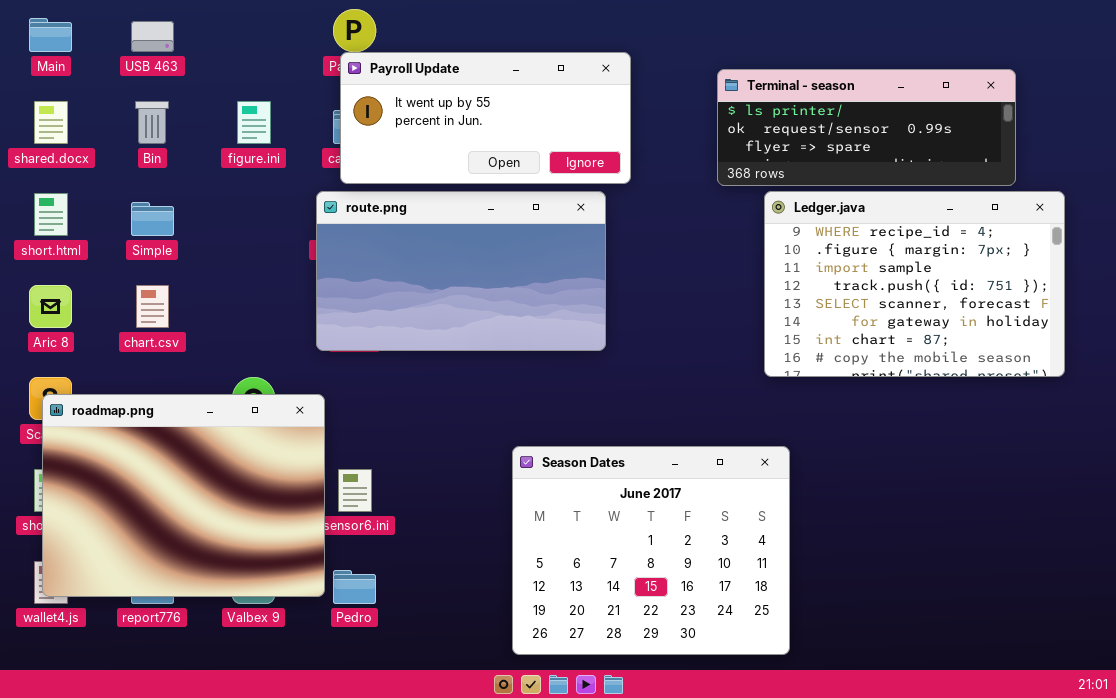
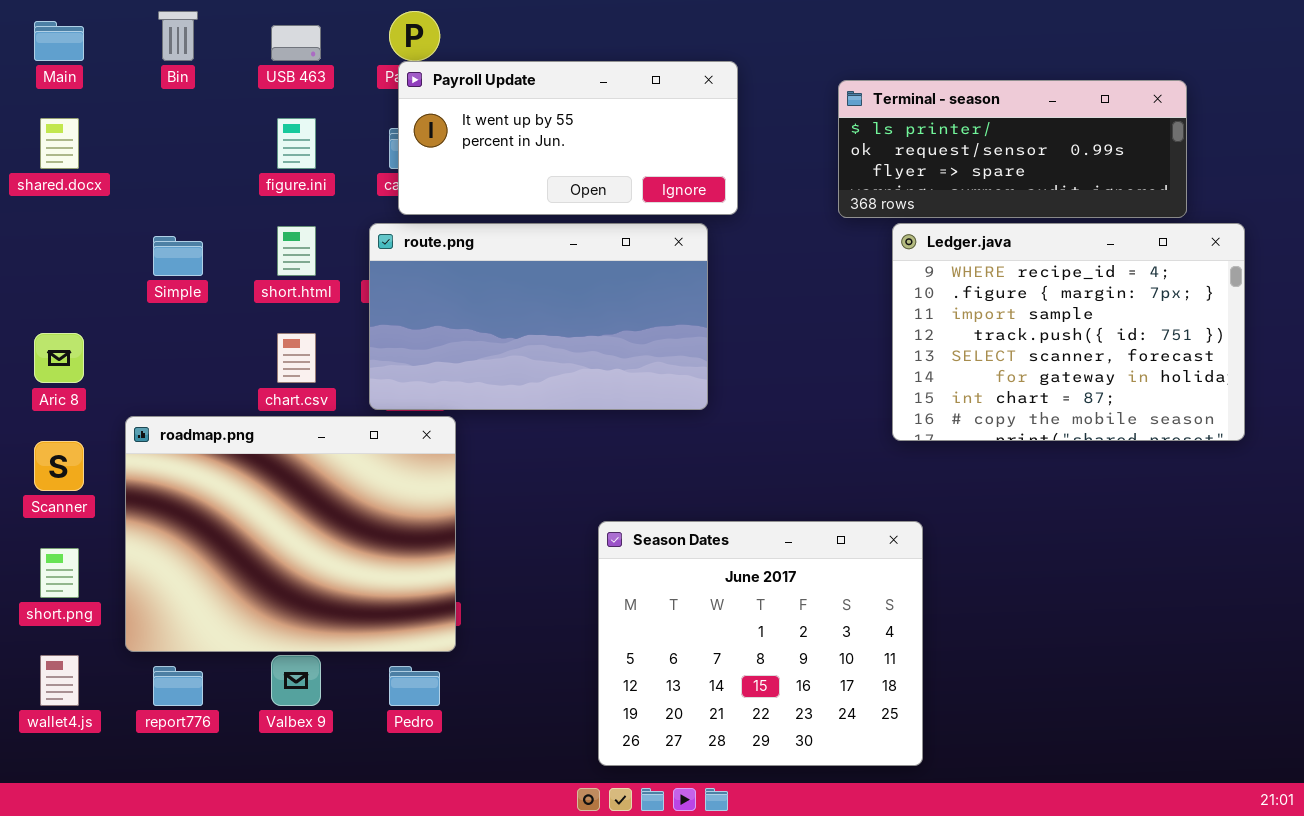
USB 463: [131,21,174,52] -> [271,25,321,61], moved
Bin: [135,101,169,144] -> [158,11,198,61], moved
short.html: [34,193,68,236] -> [277,226,316,276], moved
chart.csv: [136,285,169,328] -> [277,333,316,383], moved
roadmap.png: [42,394,325,597] -> [125,416,456,652], moved

